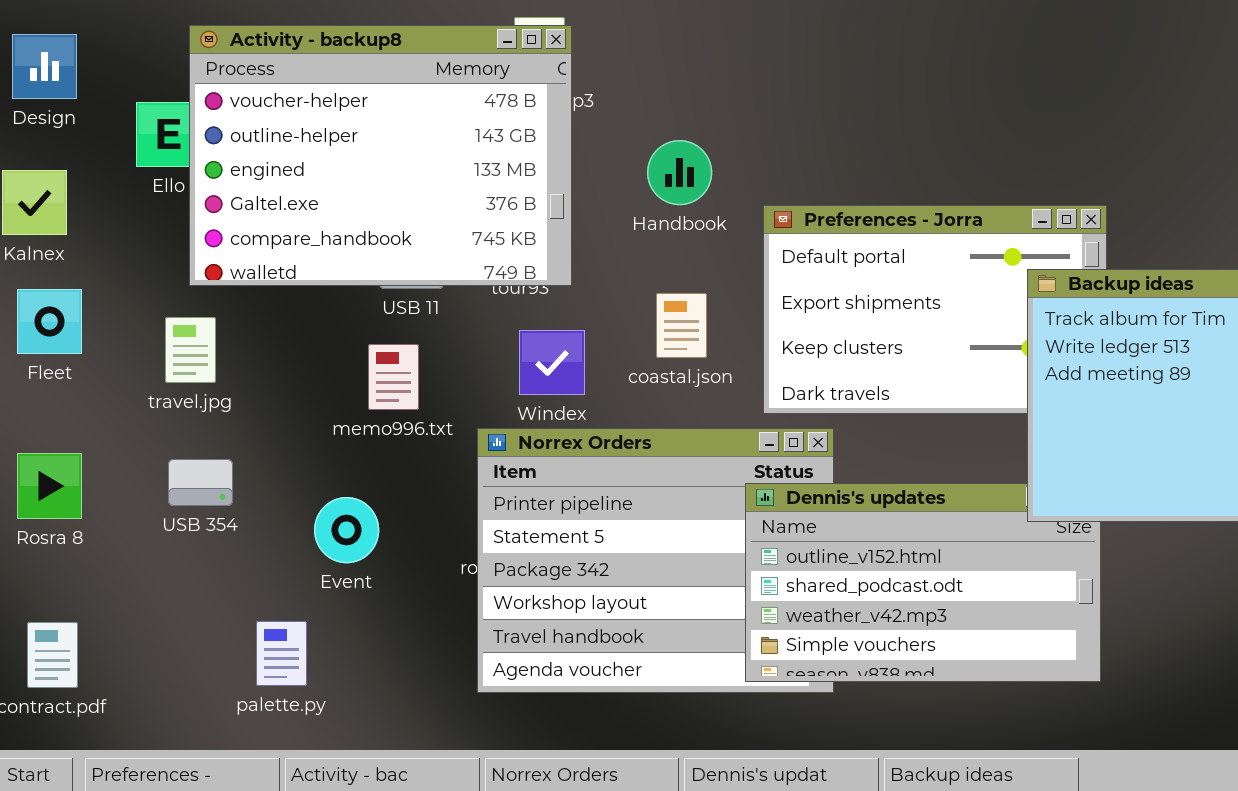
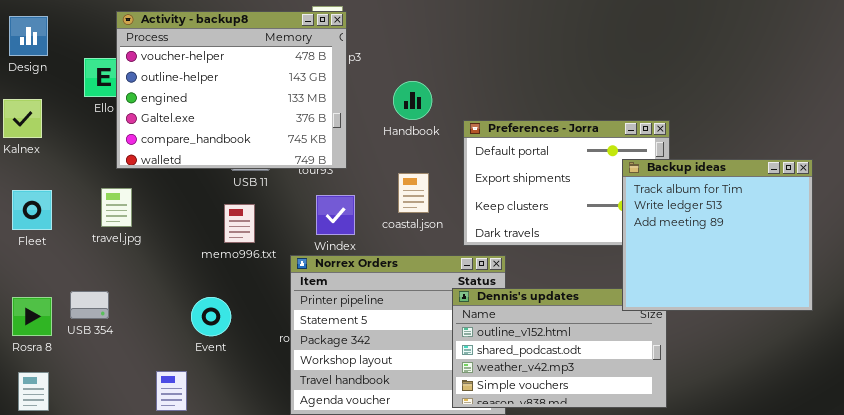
Fleet: [17,289,82,354] -> [12,190,52,230], moved
Rosra 8: [17,453,82,519] -> [12,297,52,336], moved
USB 354: [168,459,233,506] -> [70,291,109,319], moved

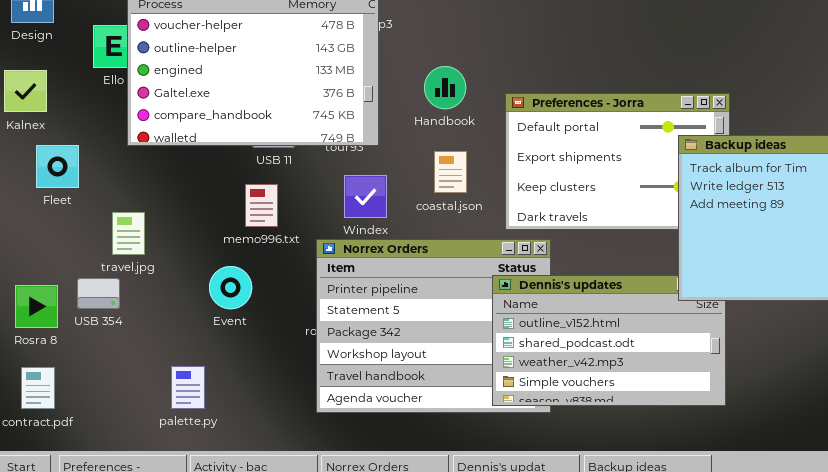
Handbook: [393,81,432,120] -> [424,66,466,109], moved
travel.jpg: [101,188,132,227] -> [112,212,145,255], moved
Fleet: [12,190,52,230] -> [36,145,79,188], moved
Event: [191,297,231,336] -> [209,266,252,309], moved

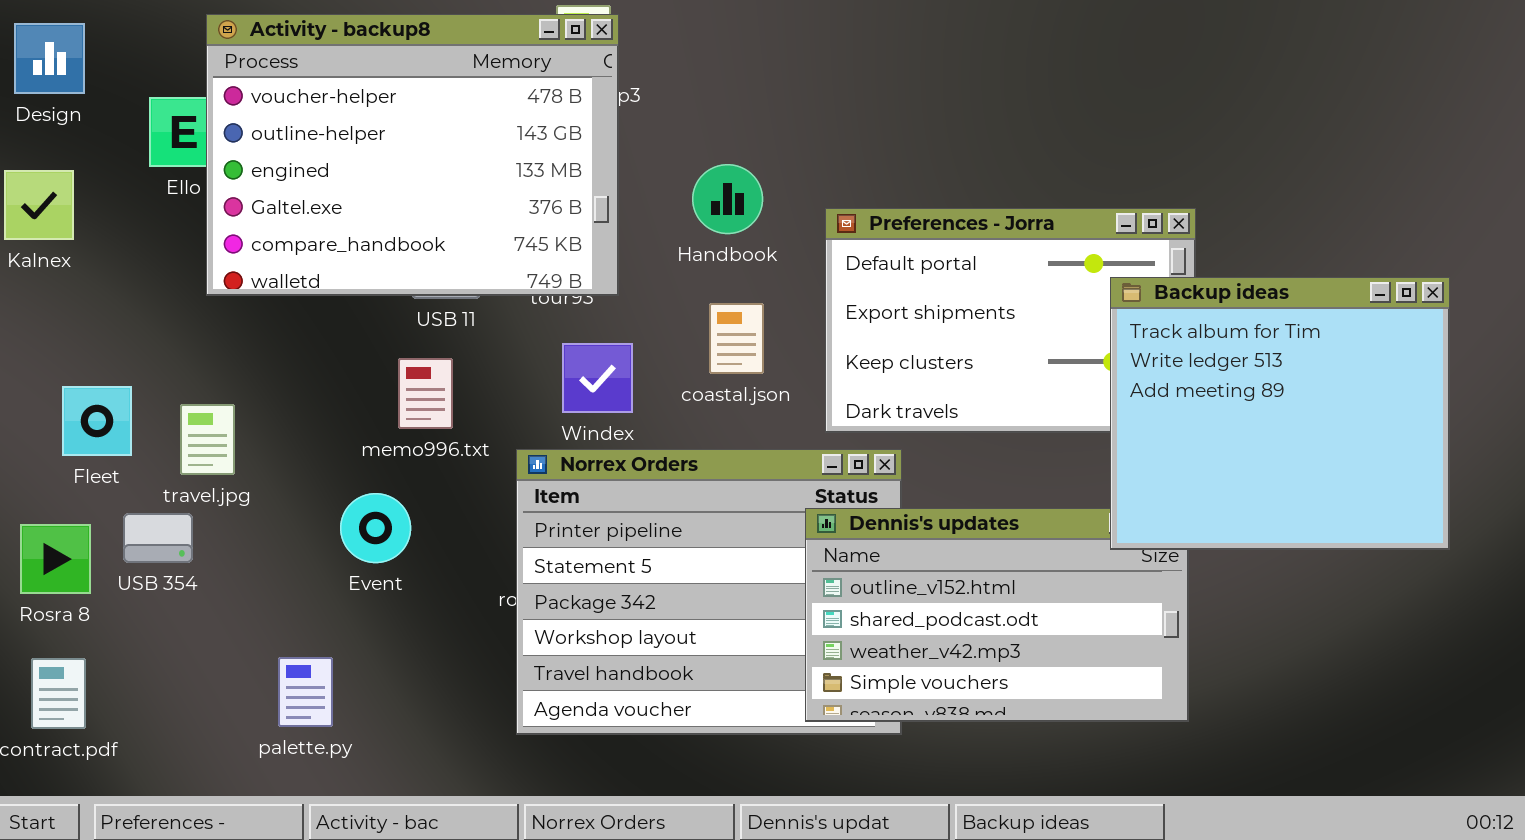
Fleet: [36,145,79,188] -> [62,386,132,456], moved

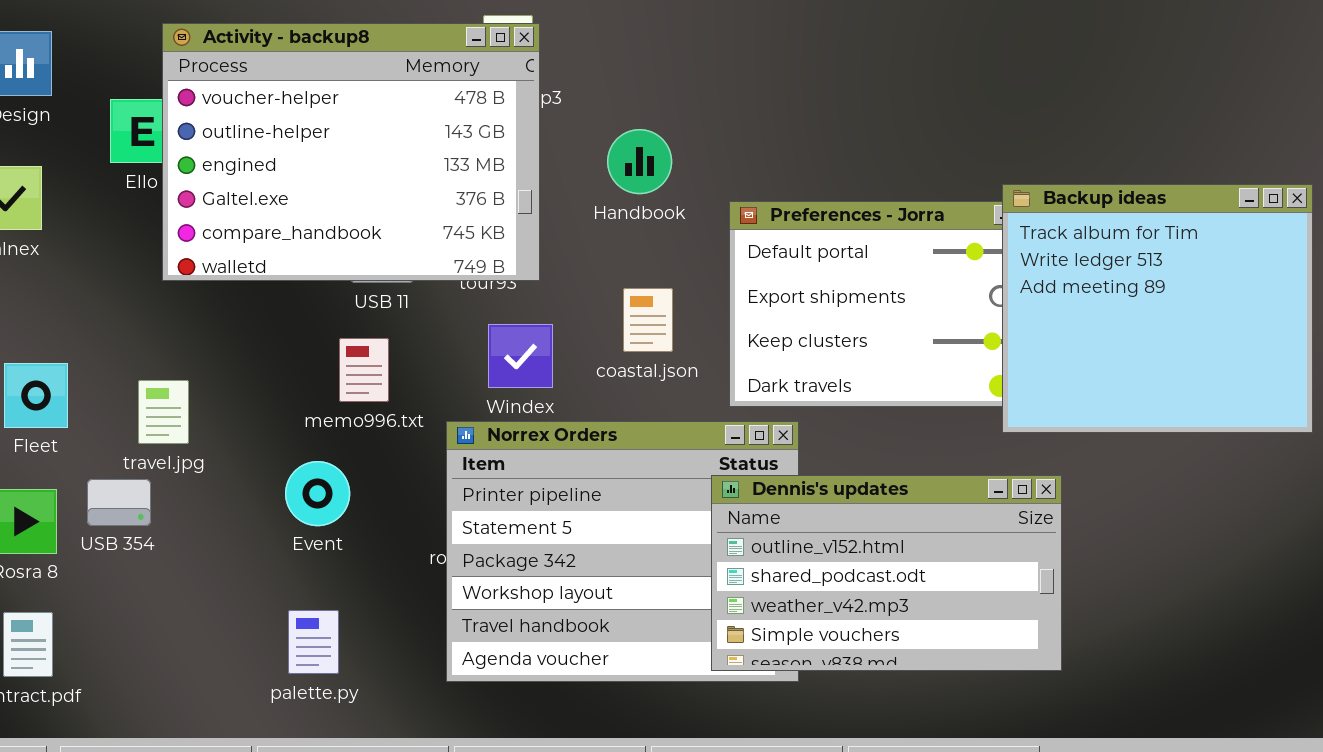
Handbook: [692,164,763,234] -> [607,129,672,194], moved
Backup ideas: [1110,277,1450,550] -> [1002,184,1313,433], moved
Fleet: [62,386,132,456] -> [4,363,68,428], moved
palette.py: [278,657,333,727] -> [288,610,339,674], moved

